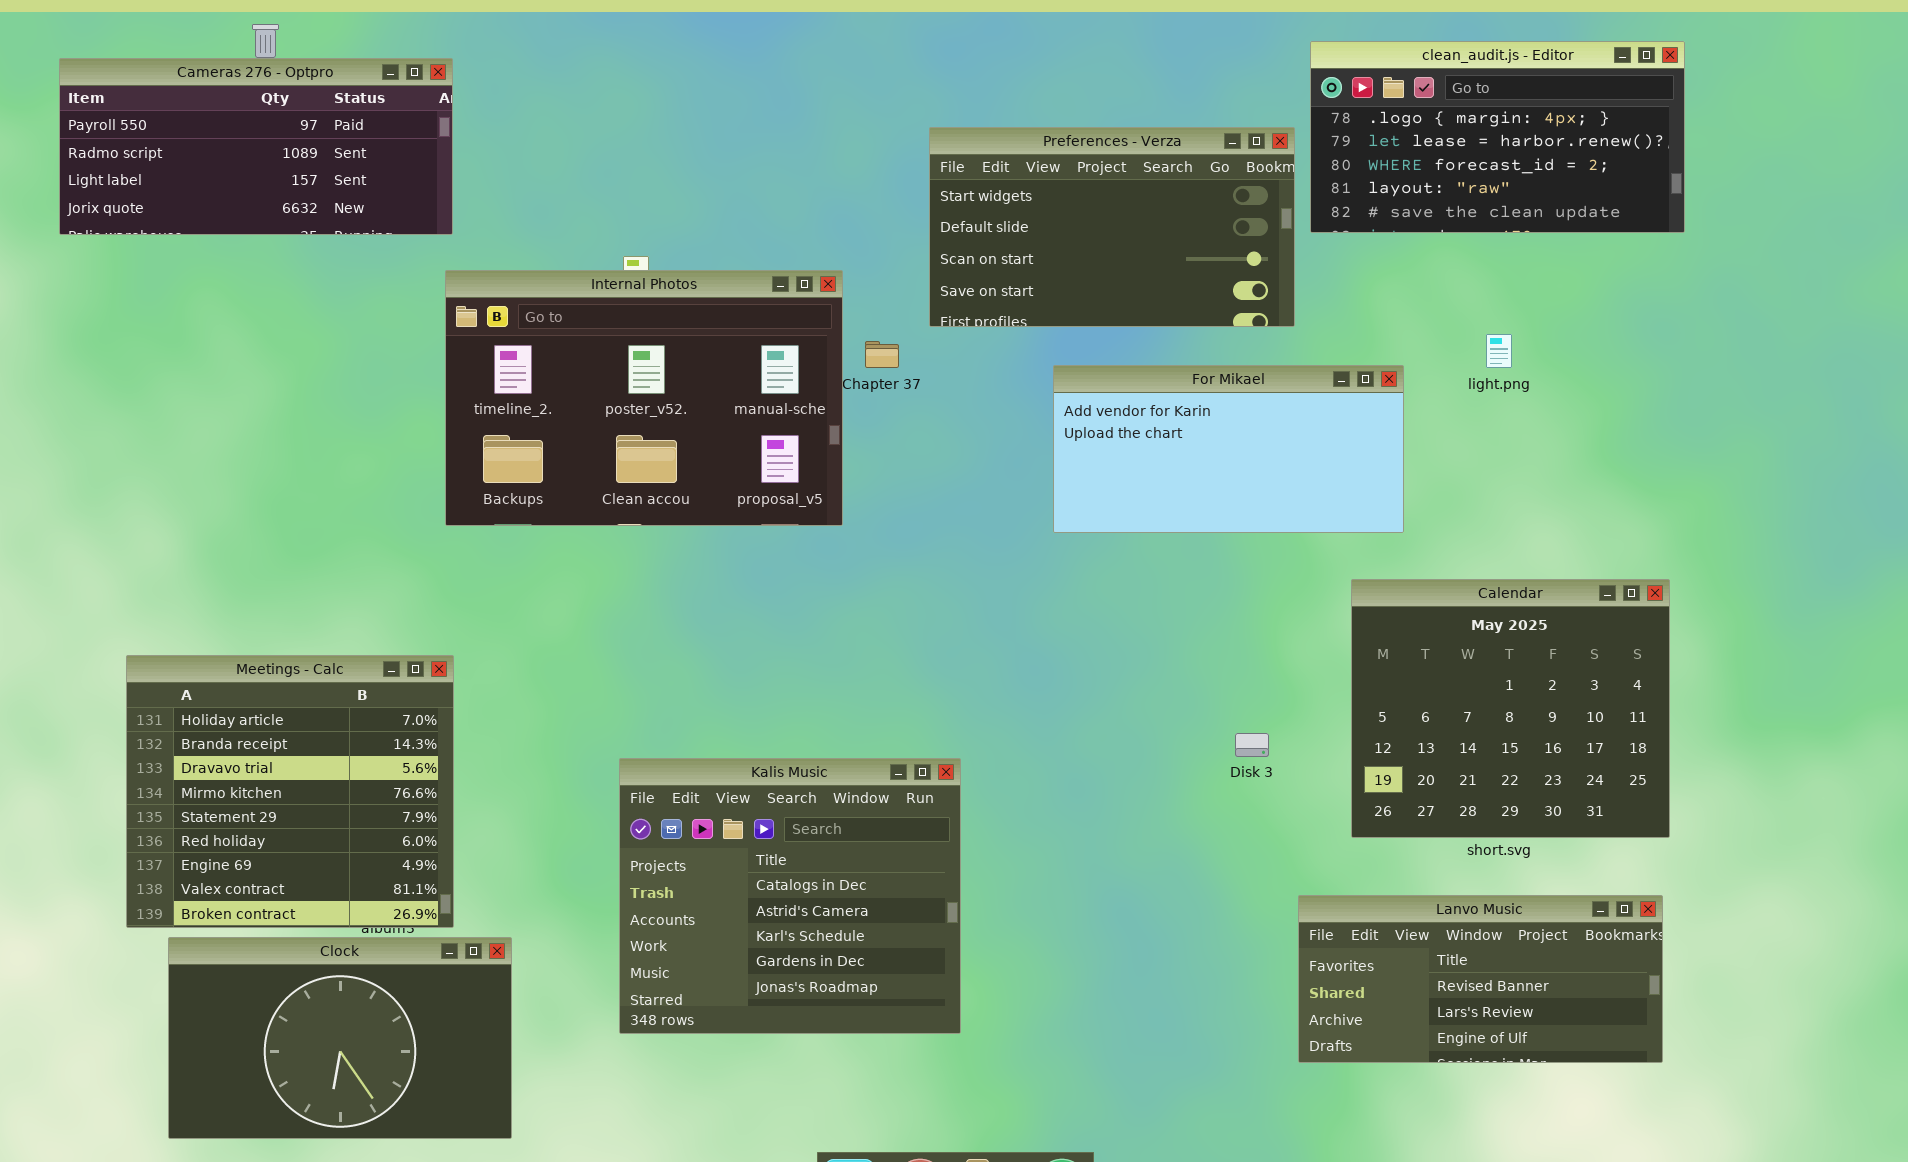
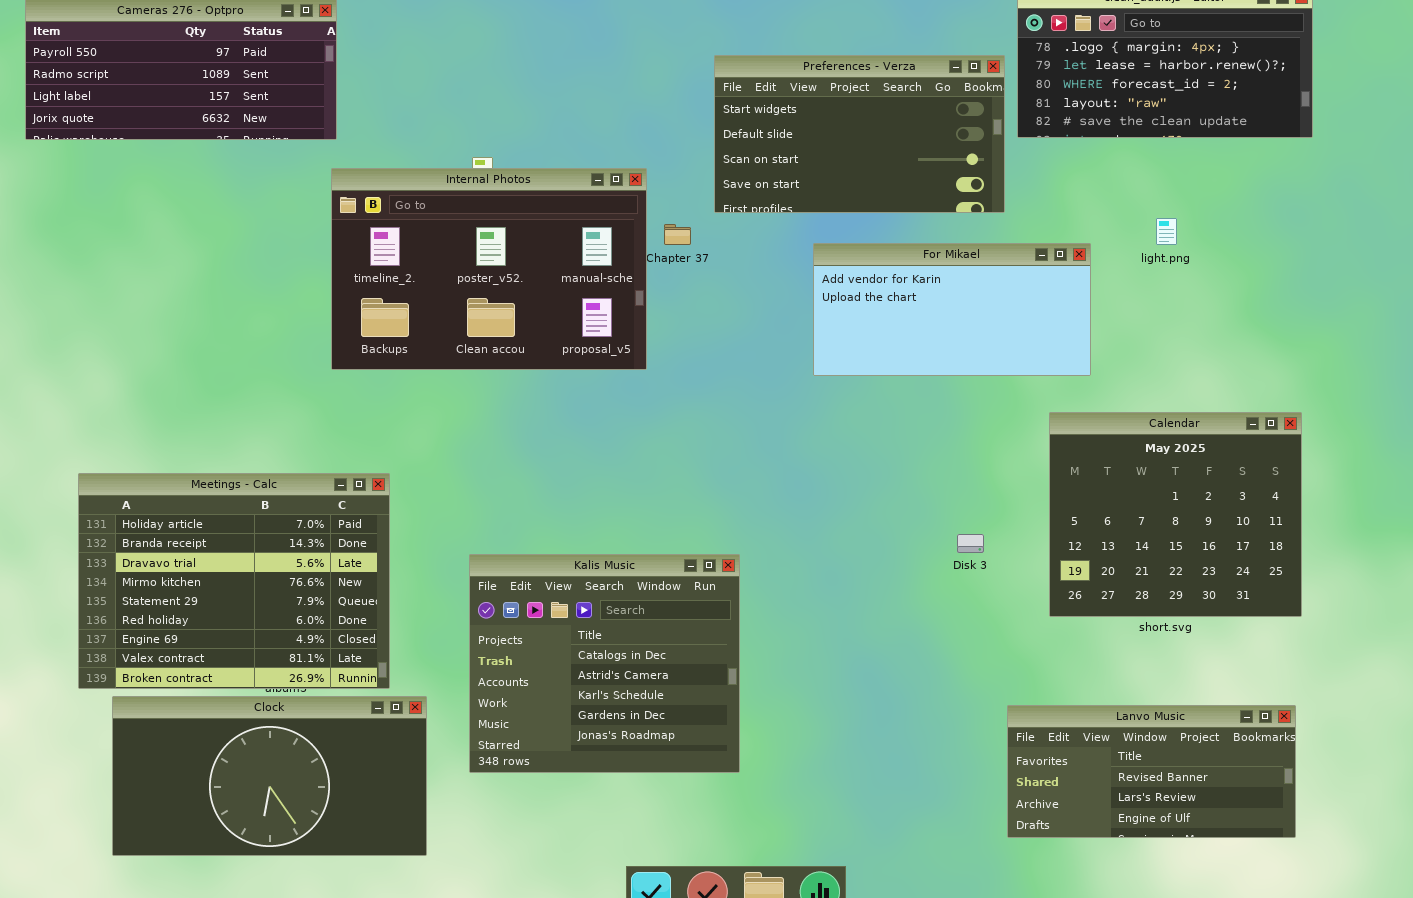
Meetings - Calc: [126,655,454,928] -> [78,473,390,689], resized
Lanvo Music: [1298,895,1663,1063] -> [1007,705,1296,838], moved
Clock: [168,937,512,1139] -> [112,696,427,856], resized

